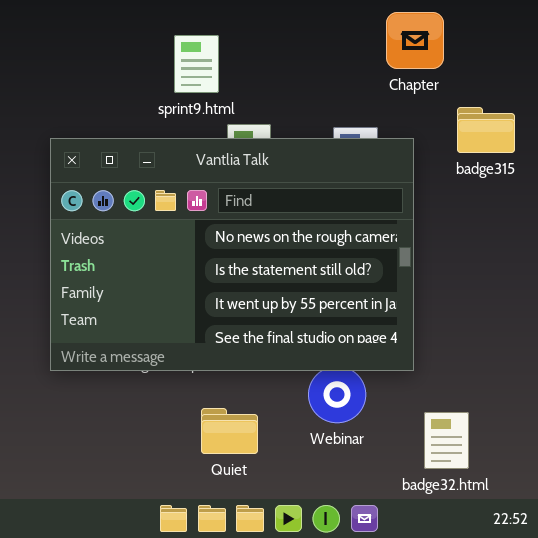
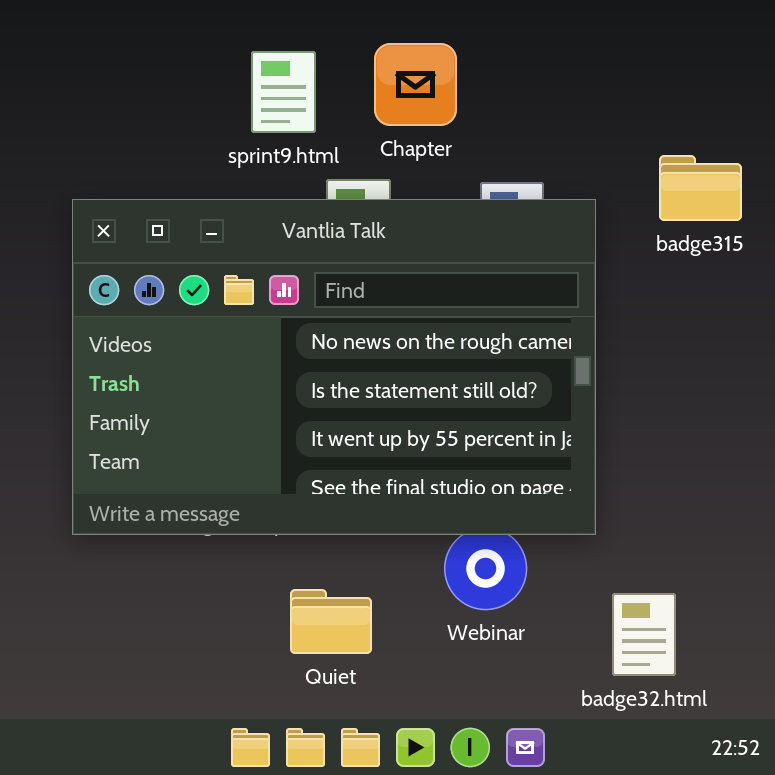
Chapter: [386,12,444,69] -> [374,43,457,126], moved

